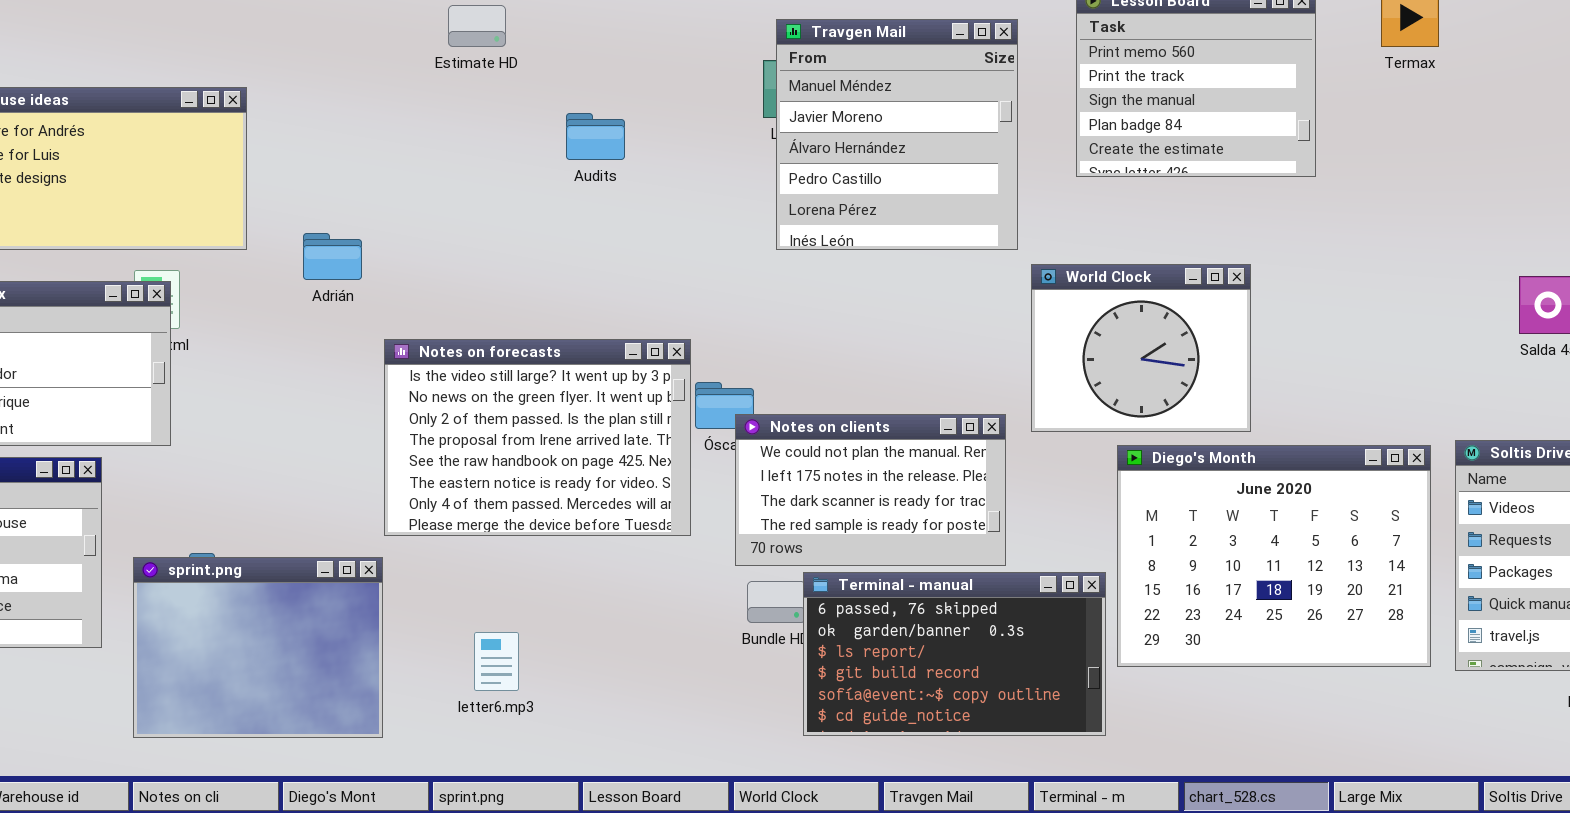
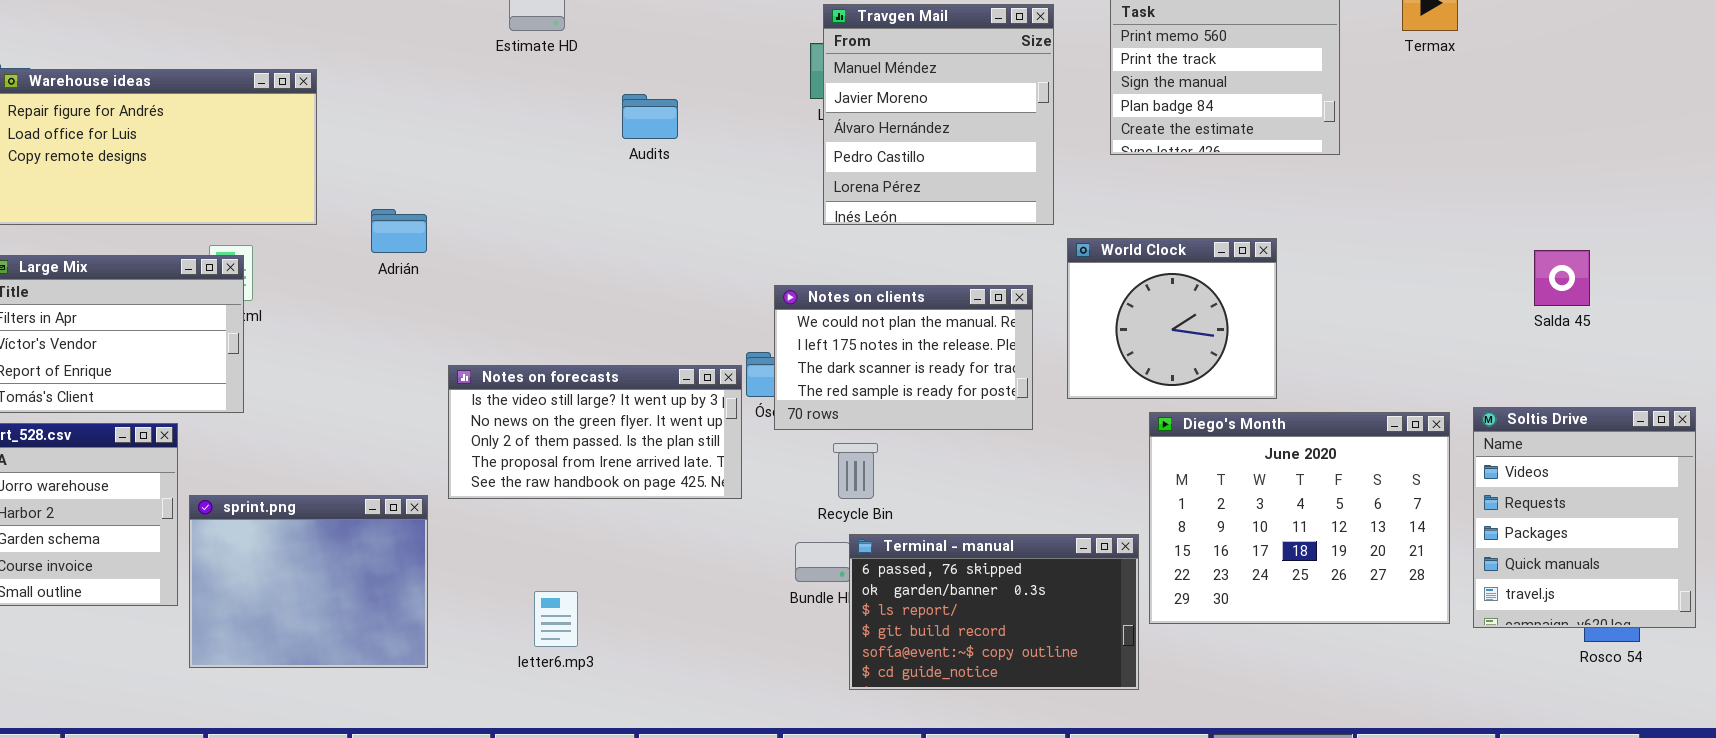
Notes on forecasts: [384,339,691,536] -> [448,365,742,499], resized
Notes on clients: [735,414,1006,566] -> [774,285,1033,430], moved
sprint.png: [133,557,383,738] -> [189,495,428,668], moved

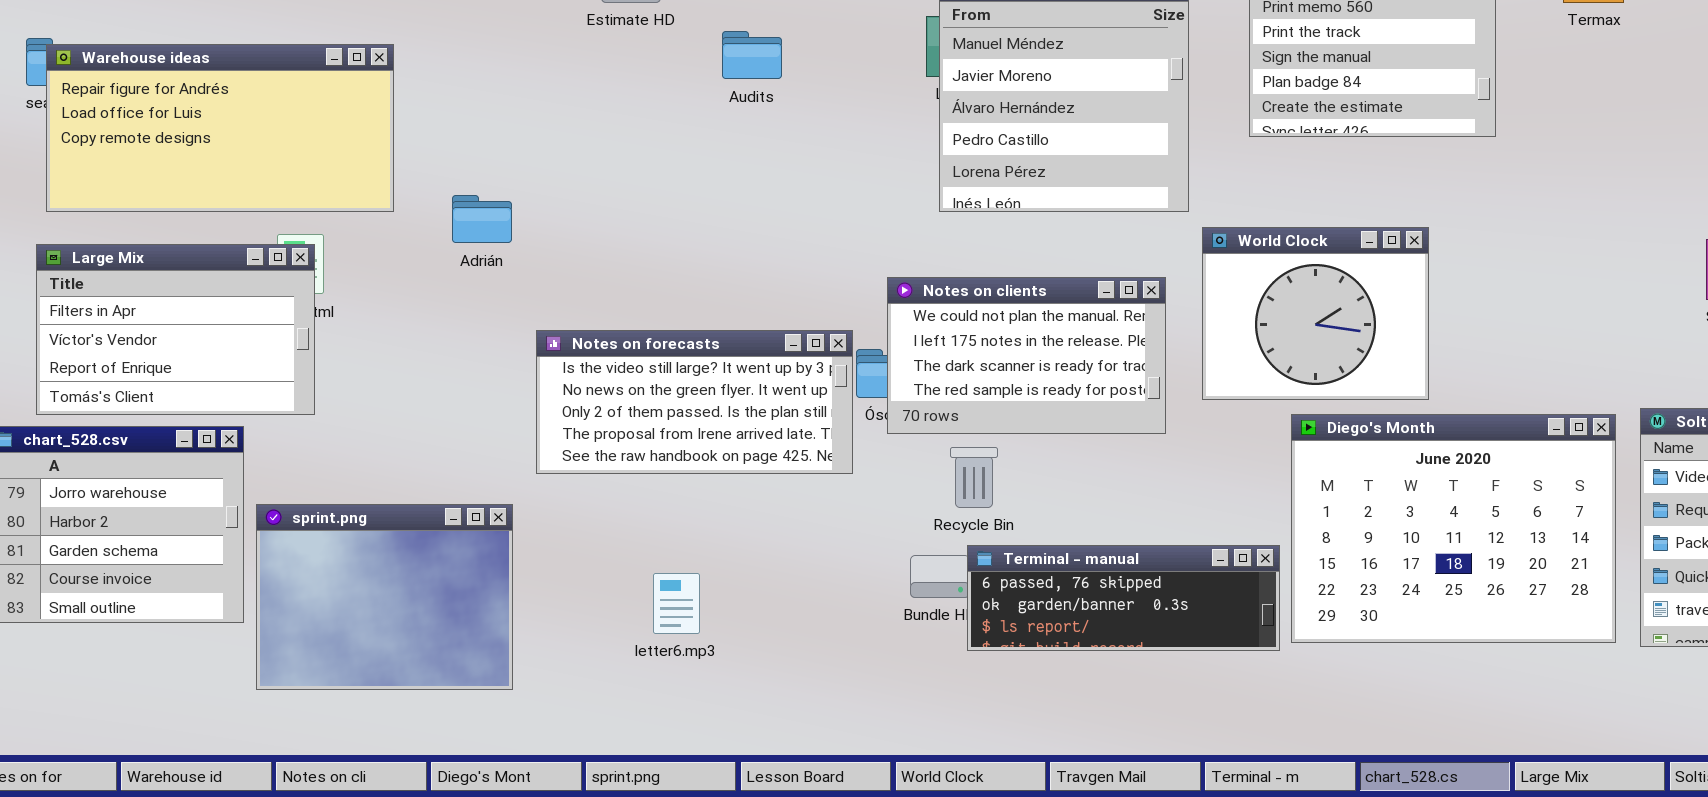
Audits: [622,94,678,139] -> [722,31,782,79], moved
Notes on forecasts: [448,365,742,499] -> [536,330,853,474], moved
Terminal - manual: [849,534,1139,690] -> [967,545,1280,651], resized
letter6.mp3: [534,591,578,647] -> [653,573,700,634], moved

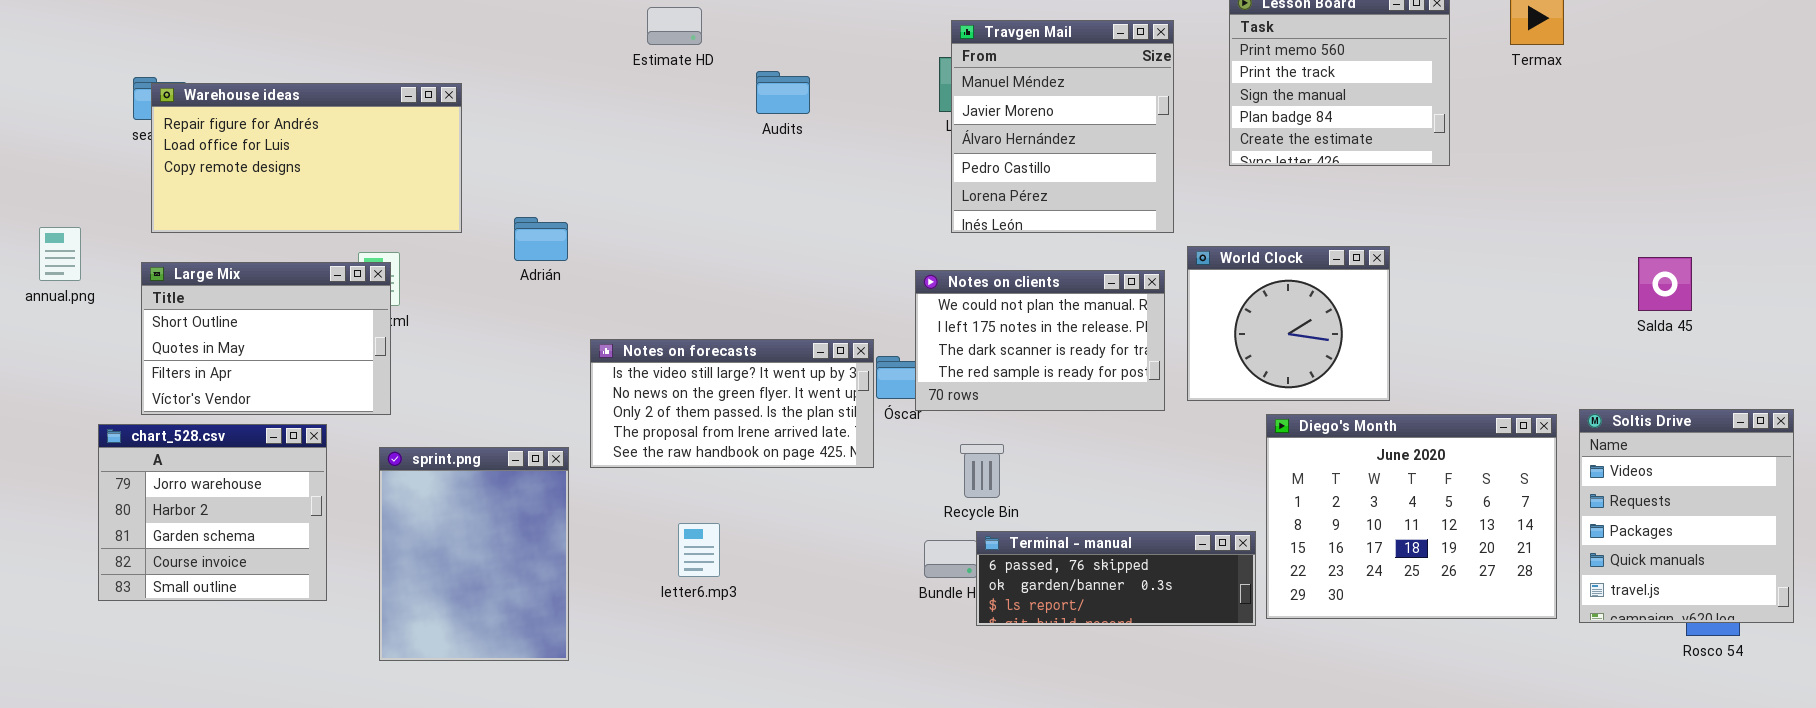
Large Mix: [36,244,315,415] -> [141,262,391,415], scrolled up 2 rows
Notes on clients: [887,277,1166,434] -> [915,270,1165,411], moved
sprint.png: [256,504,513,690] -> [379,447,569,661], resized
letter6.mp3: [653,573,700,634] -> [678,523,720,577], moved

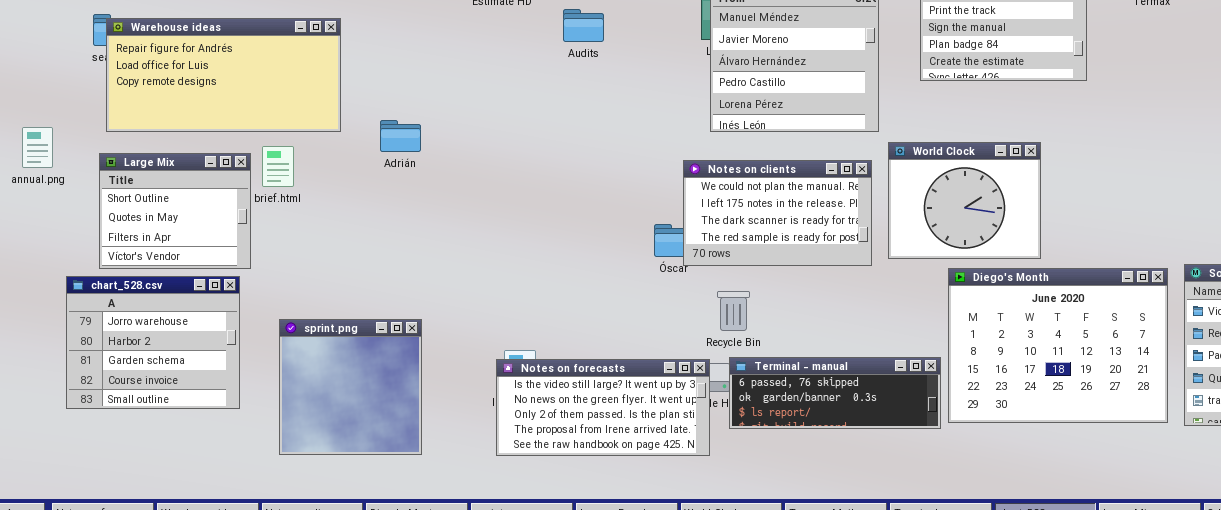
Large Mix: [141,262,391,415] -> [99,153,251,269], resized
Notes on forecasts: [590,339,874,468] -> [496,359,710,456], moved
sprint.png: [379,447,569,661] -> [279,319,422,455], resized

